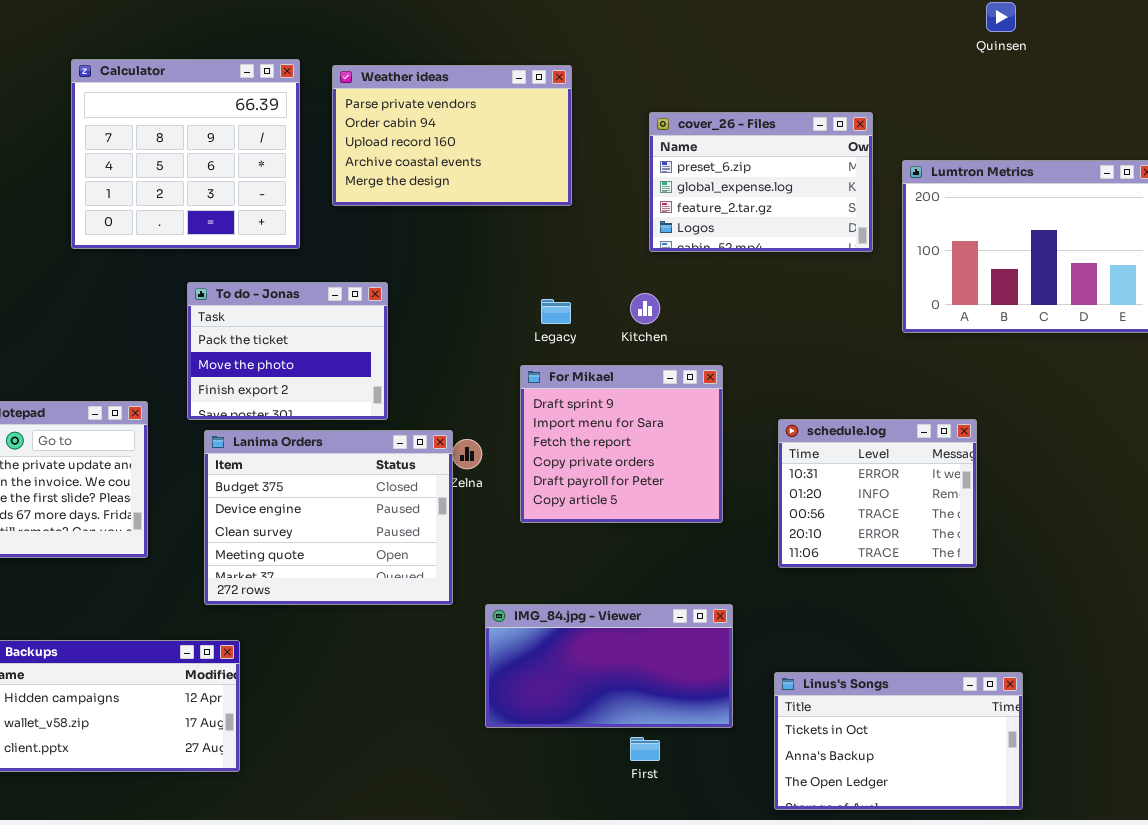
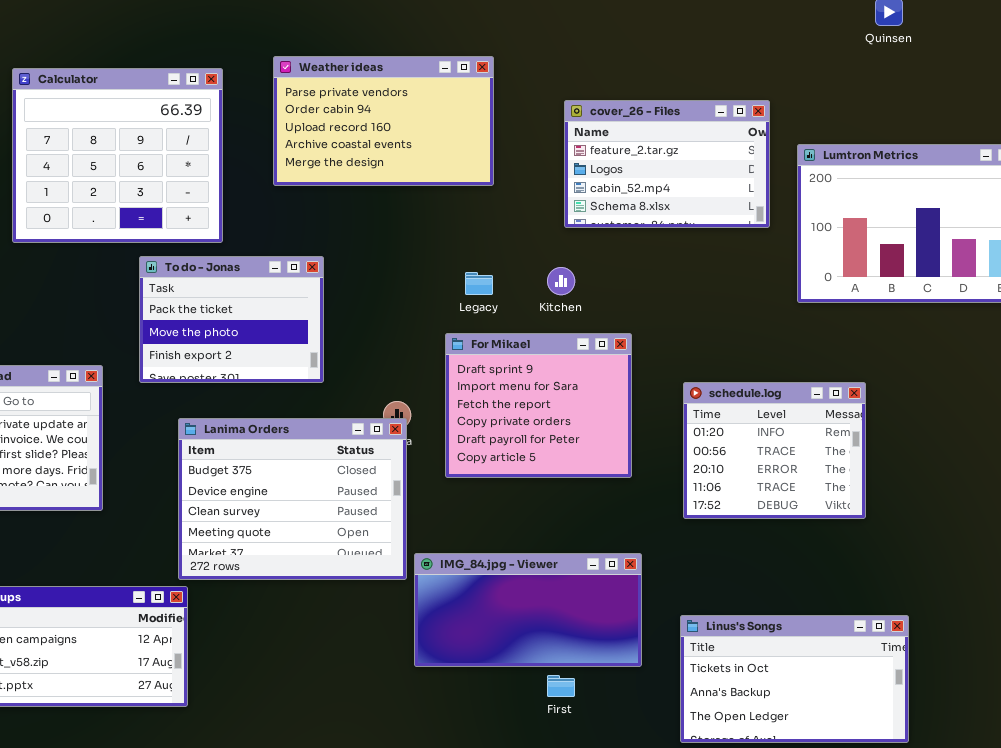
Calculator: [71,59,300,249] -> [12,68,223,243], moved
cover_26 - Files: [649,112,873,252] -> [564,100,770,228], scrolled down 2 rows
schedule.log: [778,419,977,568] -> [683,382,866,519], scrolled down 1 row
Lanima Orders: [204,430,453,605] -> [178,418,407,580], moved

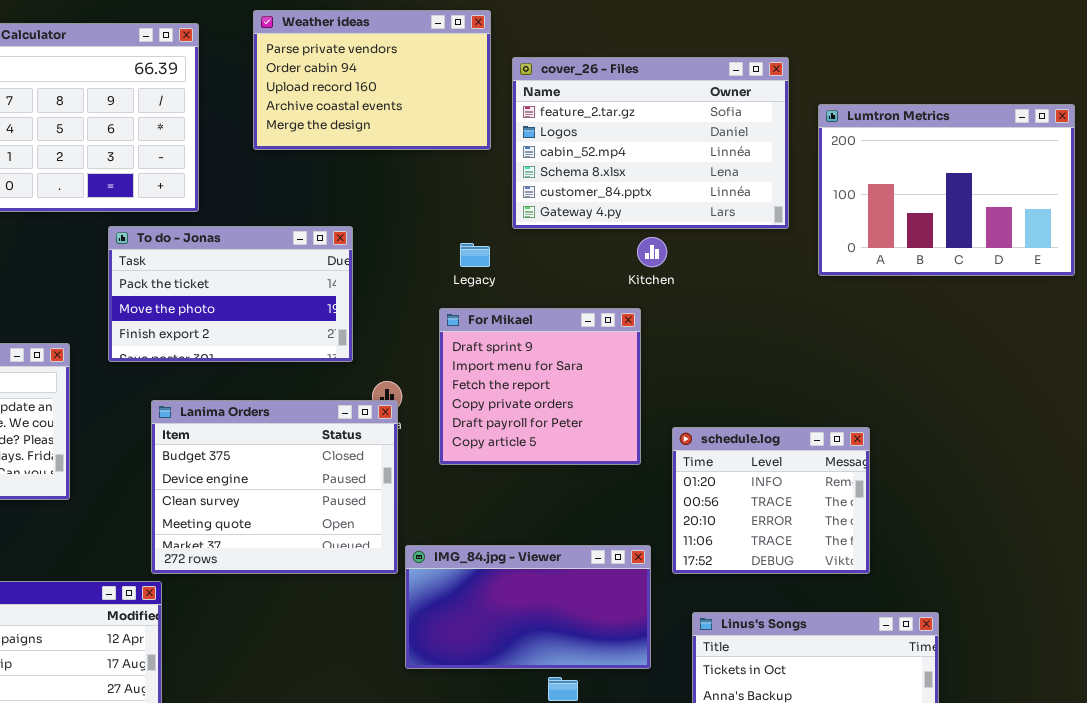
cover_26 - Files: [564,100,770,228] -> [512,57,789,229], resized
To do - Jonas: [139,256,324,383] -> [108,226,353,362], resized
Kitchen: [547,267,575,295] -> [637,237,667,267], moved
schedule.log: [683,382,866,519] -> [672,427,870,574], moved

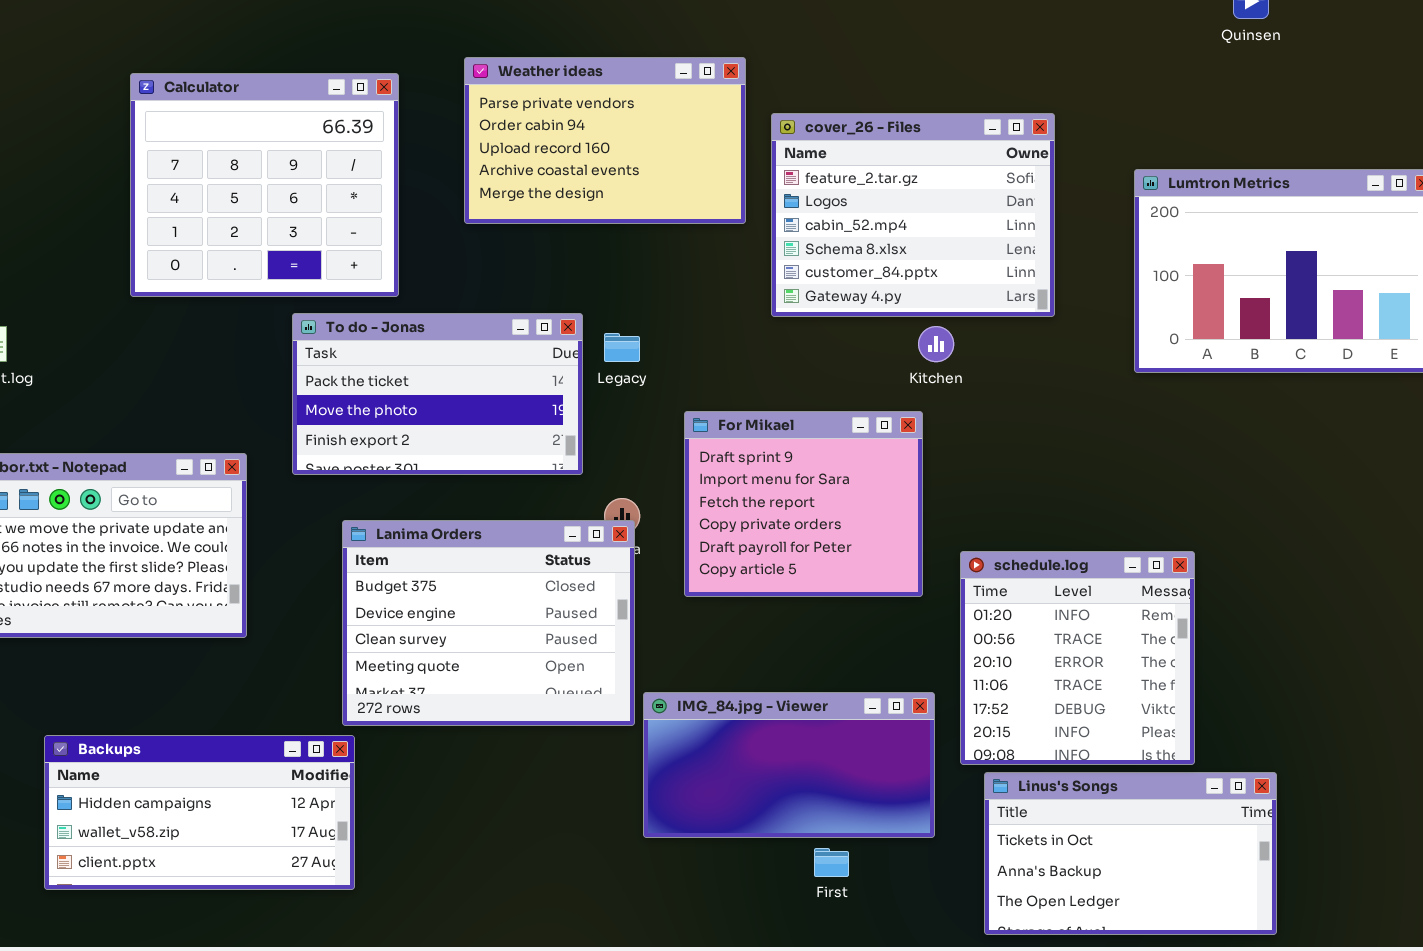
cover_26 - Files: [512,57,789,229] -> [771,113,1055,317], resized
Legacy: [460,243,490,267] -> [604,333,640,362], moved
schedule.log: [672,427,870,574] -> [960,551,1195,765], resized

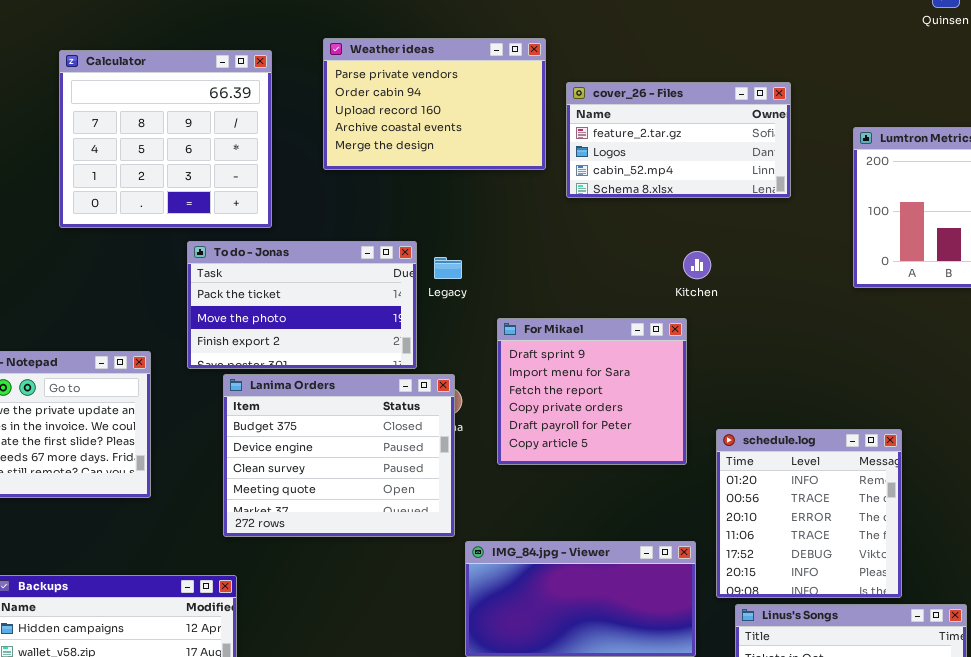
cover_26 - Files: [771,113,1055,317] -> [566,82,791,198], resized
Lanima Orders: [342,520,635,726] -> [223,374,455,537], moved

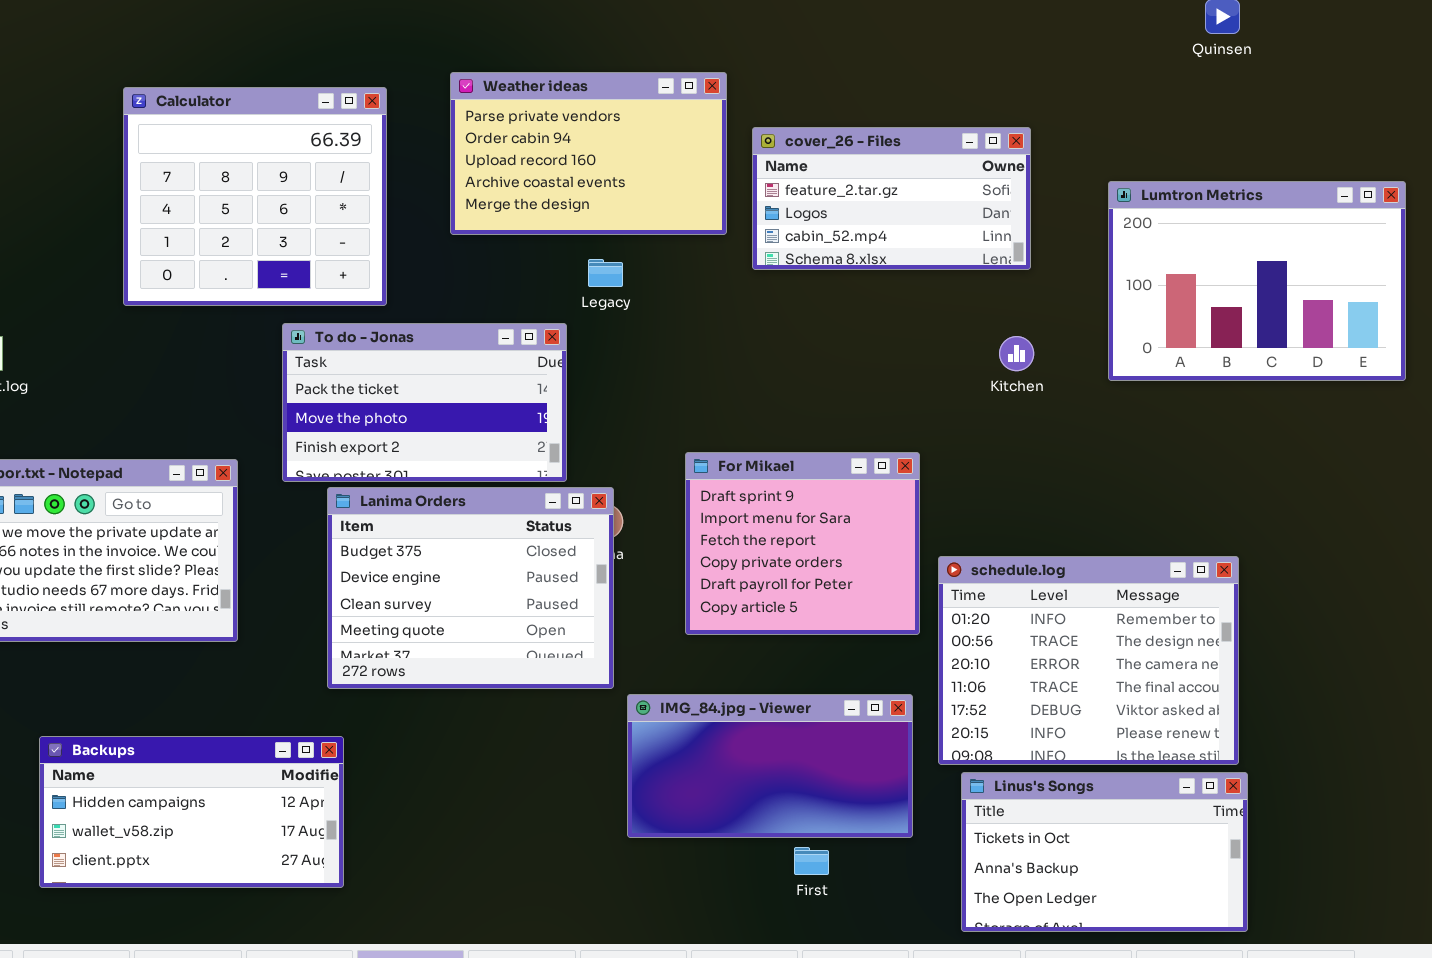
Kitchen: [683,251,711,279] -> [999,336,1034,371], moved
Legacy: [434,257,462,279] -> [588,259,623,287], moved
For Mikael: [497,318,687,465] -> [685,452,920,635], moved
schedule.log: [716,429,902,598] -> [938,556,1239,765], resized

